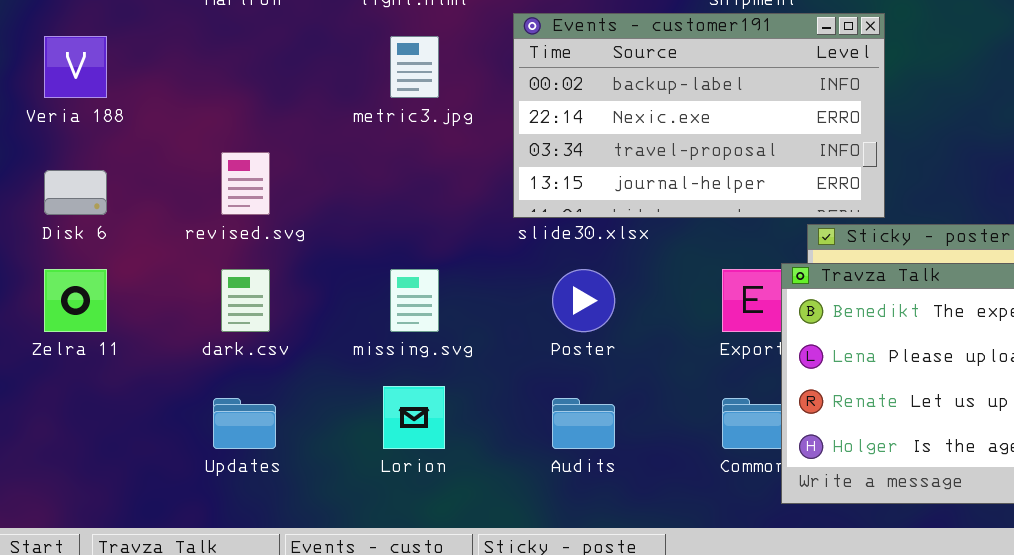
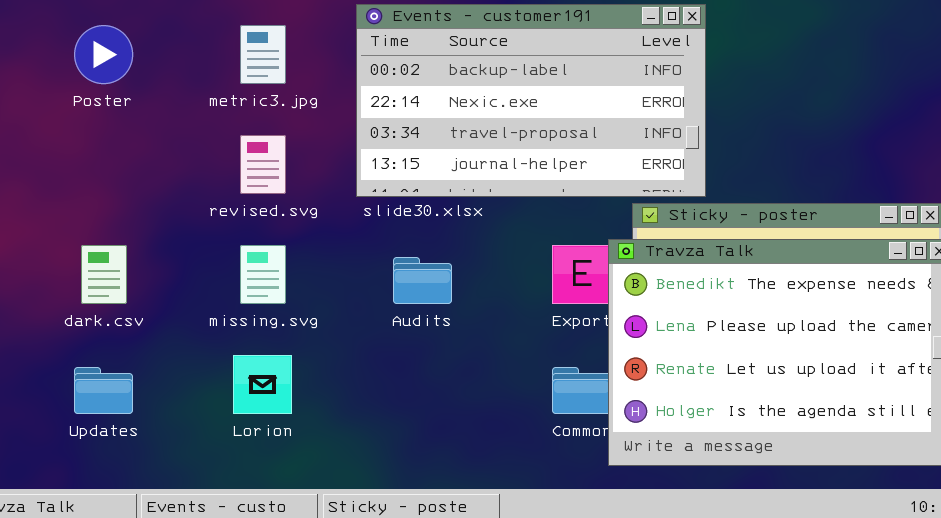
revised.svg: [221,152,270,215] -> [240,135,286,194], moved
Poster: [552,269,615,332] -> [74,25,133,84], moved
Audits: [552,398,615,449] -> [393,257,452,304], moved

